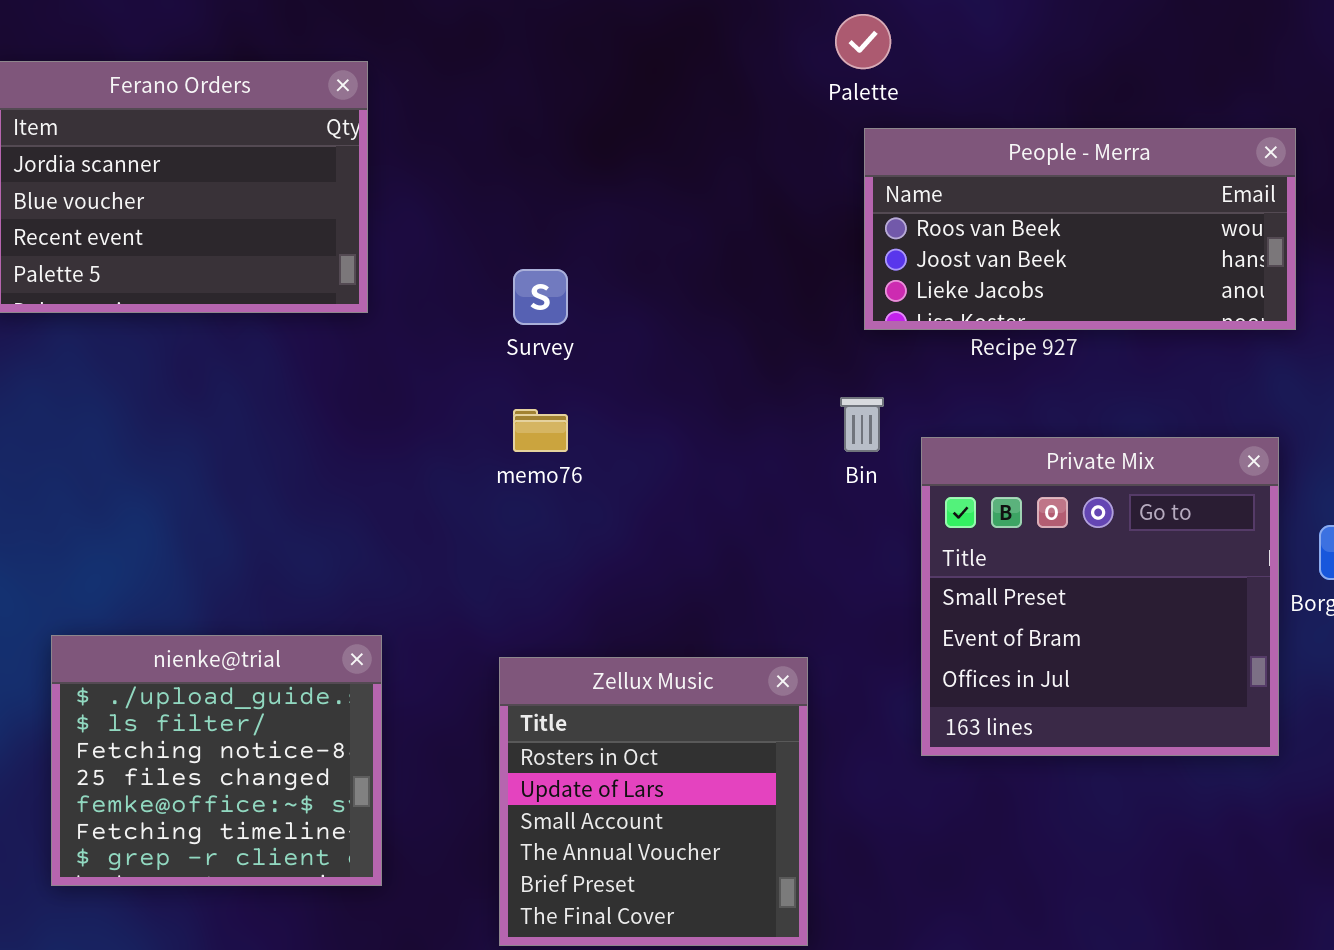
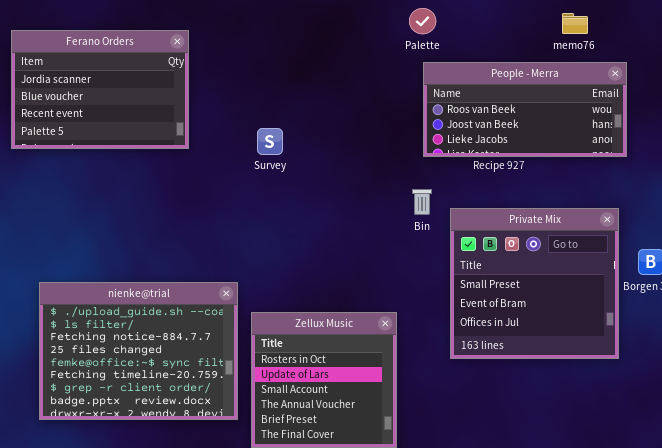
memo76: [513,409,568,452] -> [562,13,588,34], moved
nienke@trial: [51,635,382,886] -> [39,282,238,420], resized

